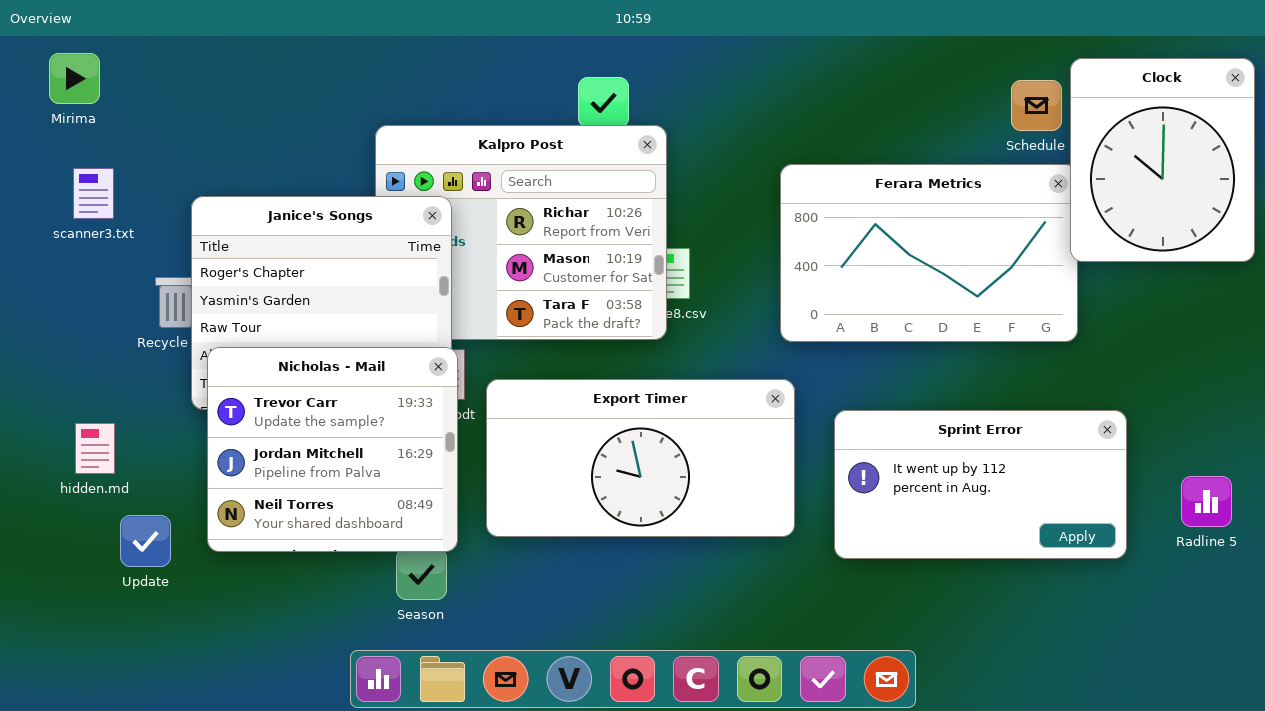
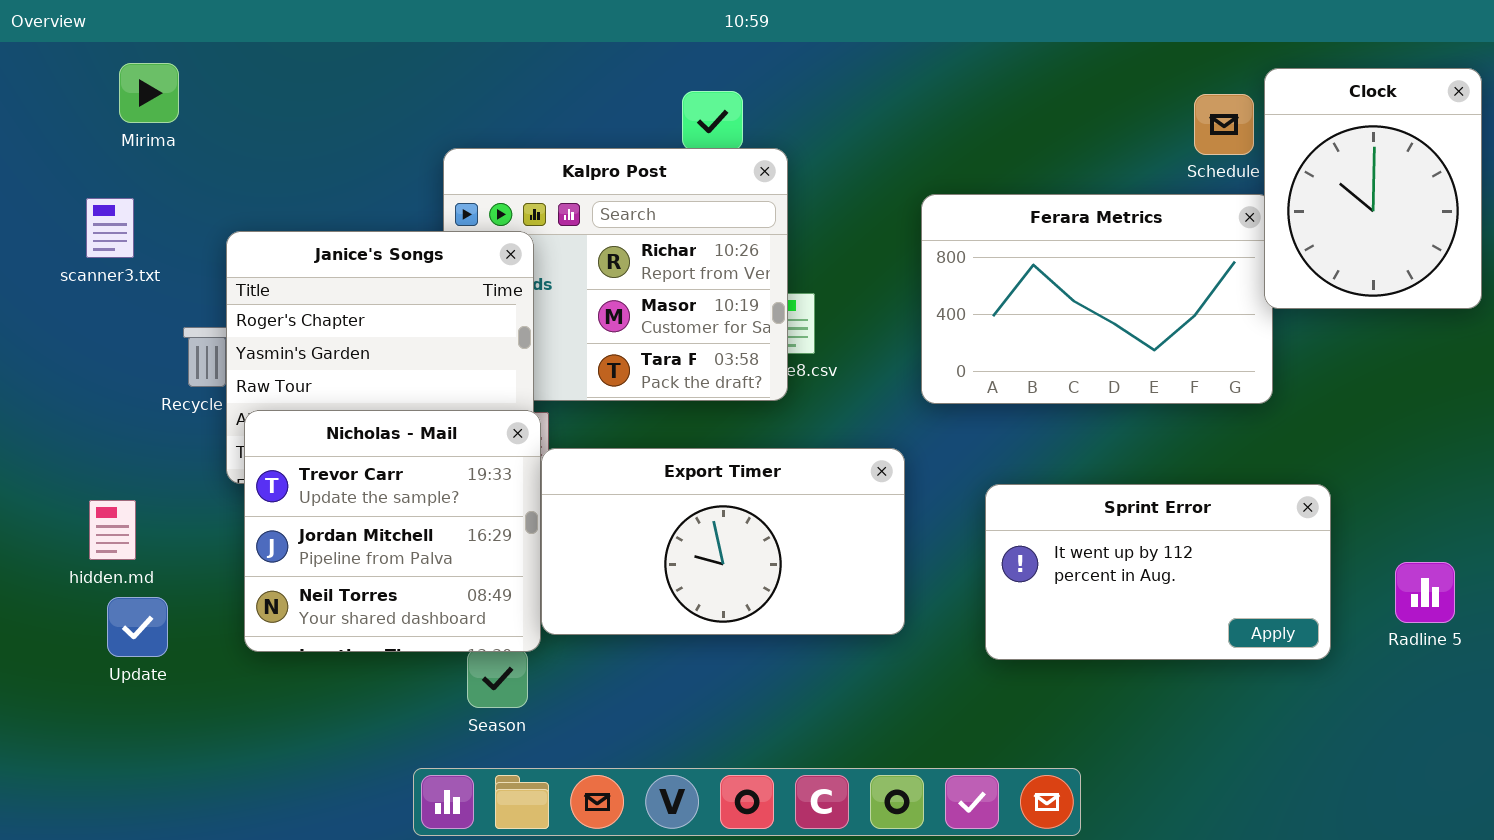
Mirima: [49,53,100,104] -> [119,63,179,123], moved
Export Timer: [486,379,795,537] -> [541,448,905,635], moved
Update: [120,515,171,567] -> [107,597,168,657], moved

